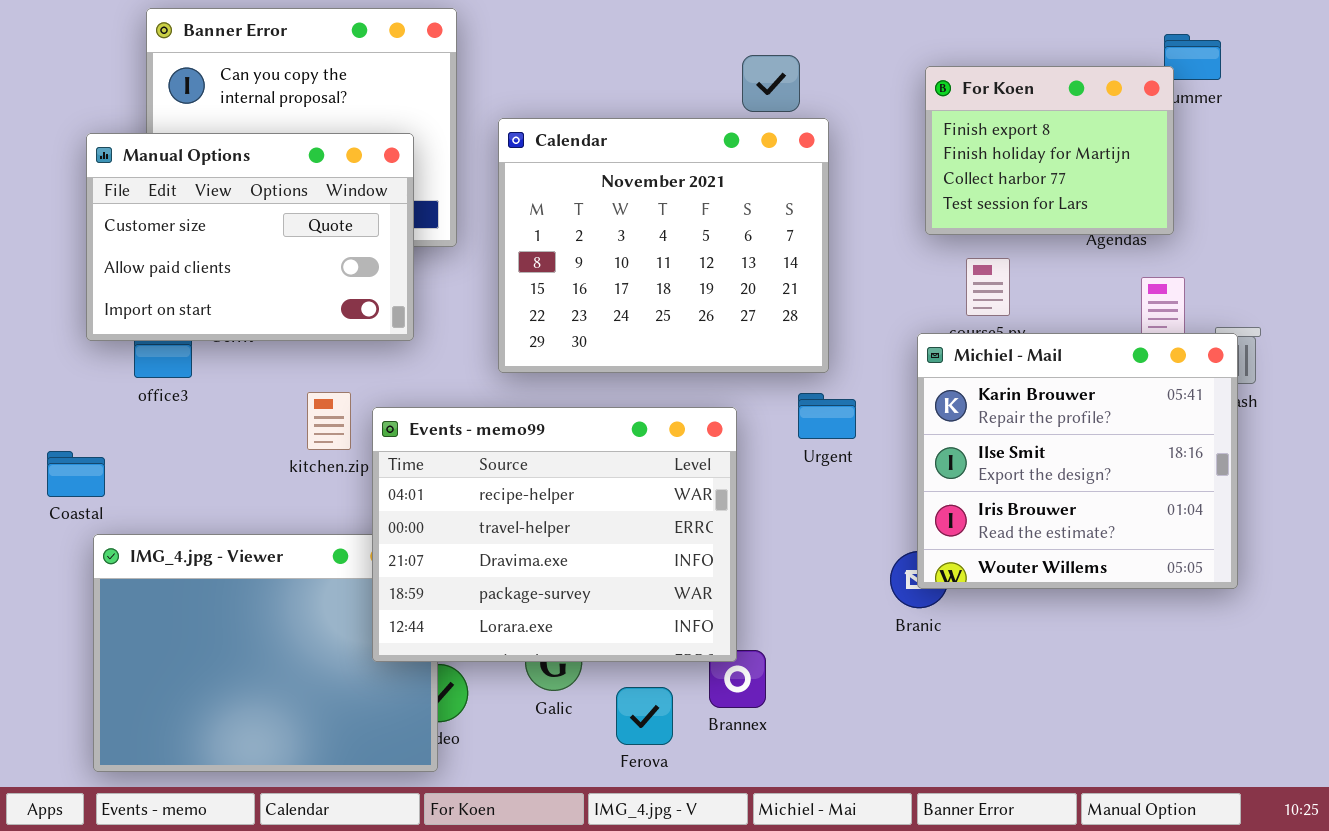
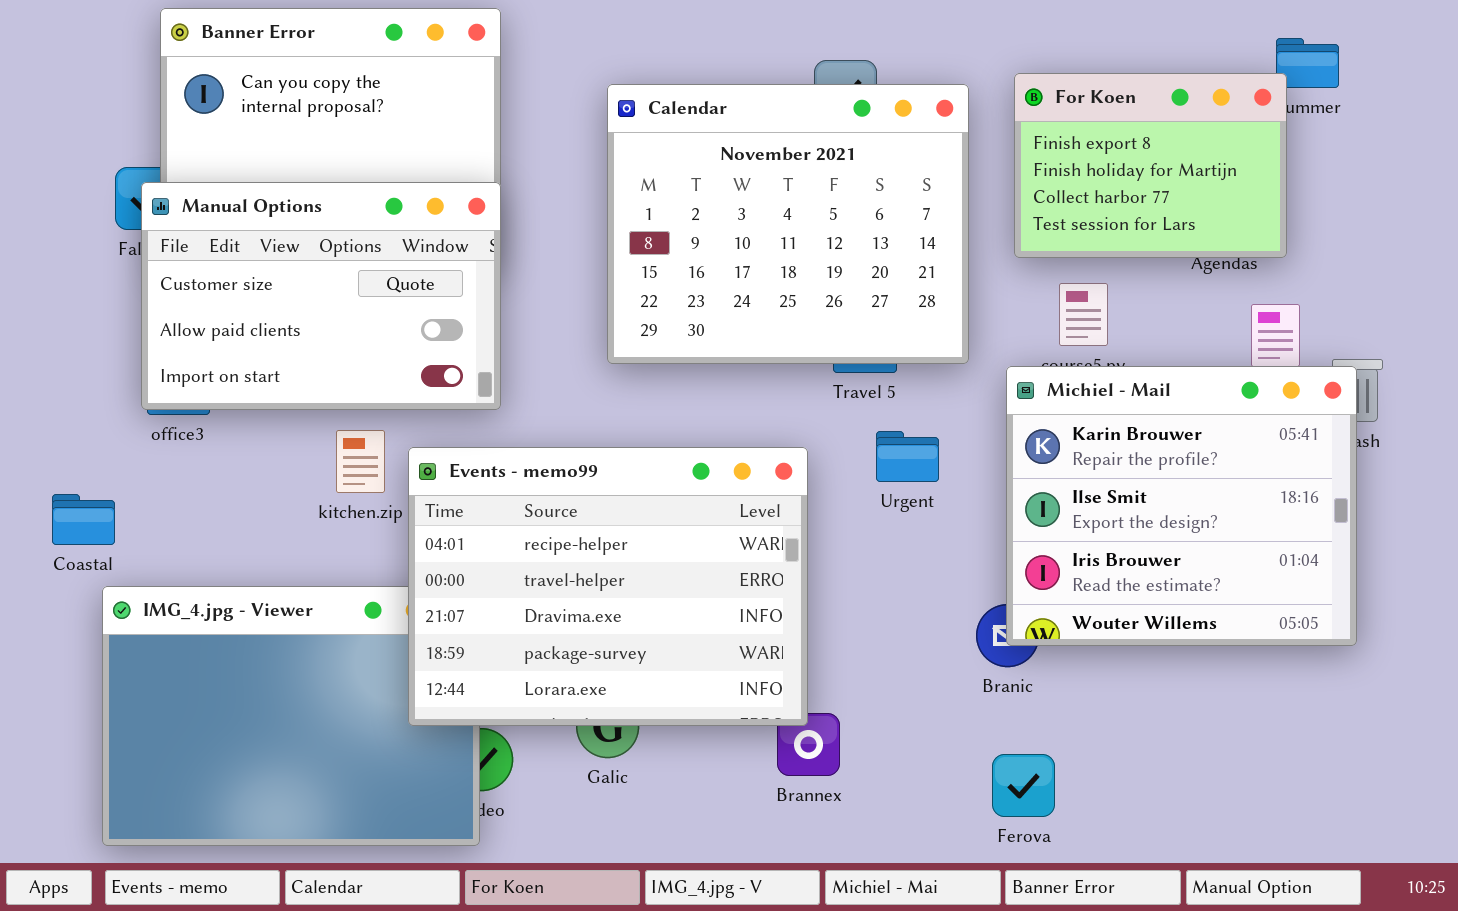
Calendar: [498,118,829,373] -> [607,84,969,364], moved
Manual Options: [86,133,414,341] -> [141,182,501,410], moved
Ferova: [616,687,673,745] -> [992,754,1055,817], moved

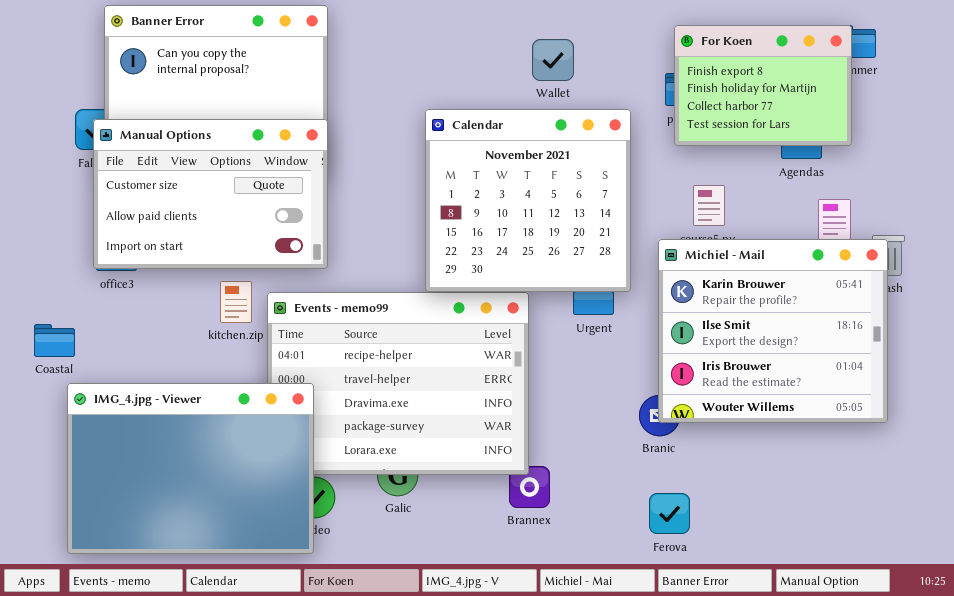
For Koen: [1014,73,1287,258] -> [674,25,852,146], moved
Calendar: [607,84,969,364] -> [425,109,631,292], moved, resized
IMG_4.jpg - Viewer: [102,586,480,846] -> [67,383,314,554], raised

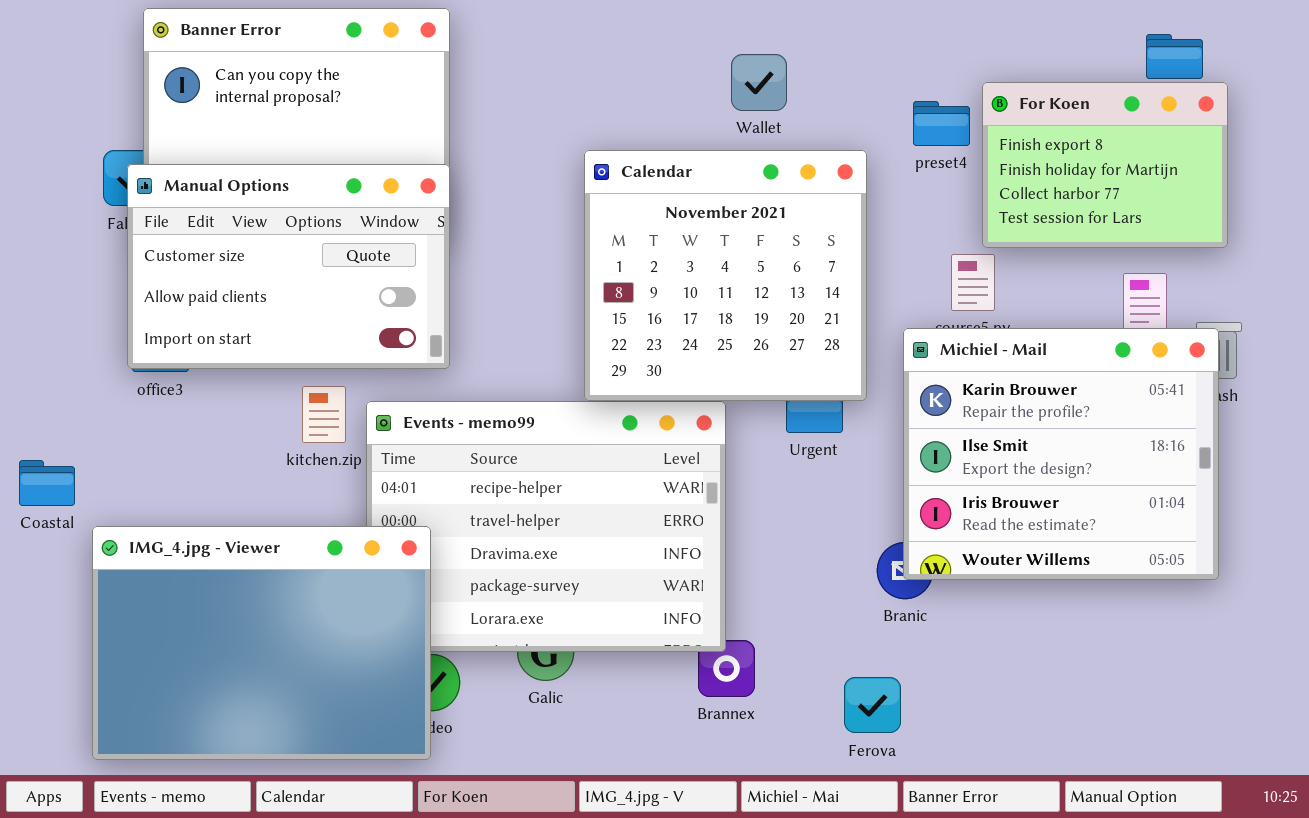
For Koen: [674,25,852,146] -> [982,82,1228,248], moved
Coastal: [34,324,75,357] -> [19,460,75,506], moved
Ferova: [649,493,690,534] -> [844,677,901,733], moved

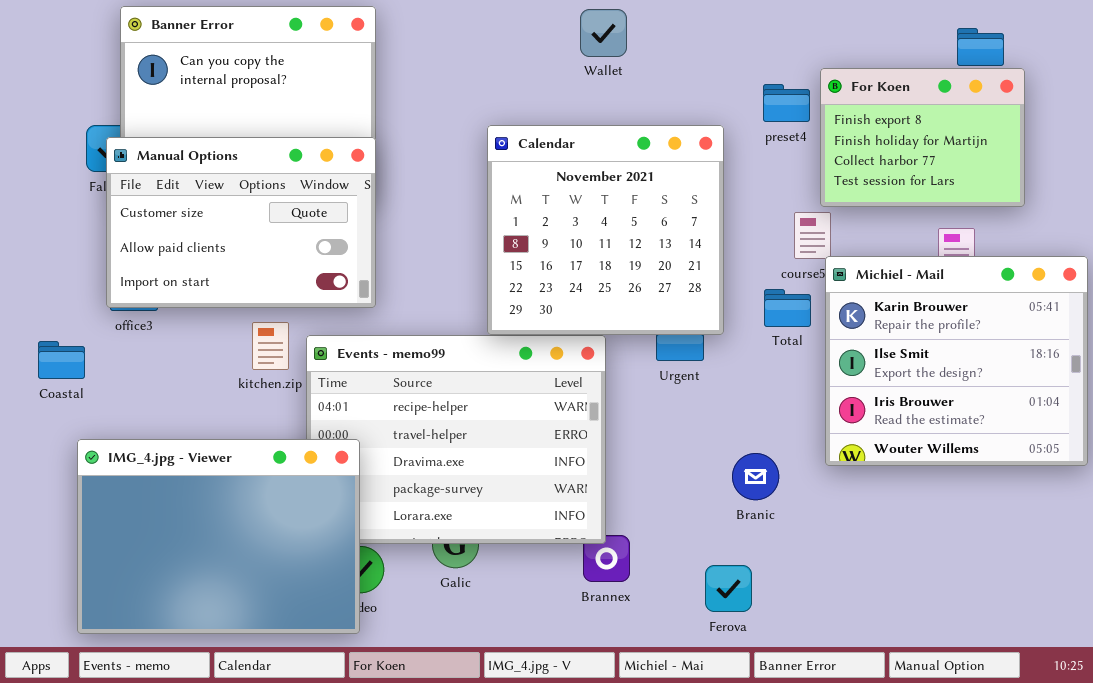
Wallet: [731,54,787,111] -> [580,9,627,57], moved
Michiel - Mail: [903,328,1219,580] -> [825,256,1088,466], moved
Coastal: [19,460,75,506] -> [38,341,85,379], moved

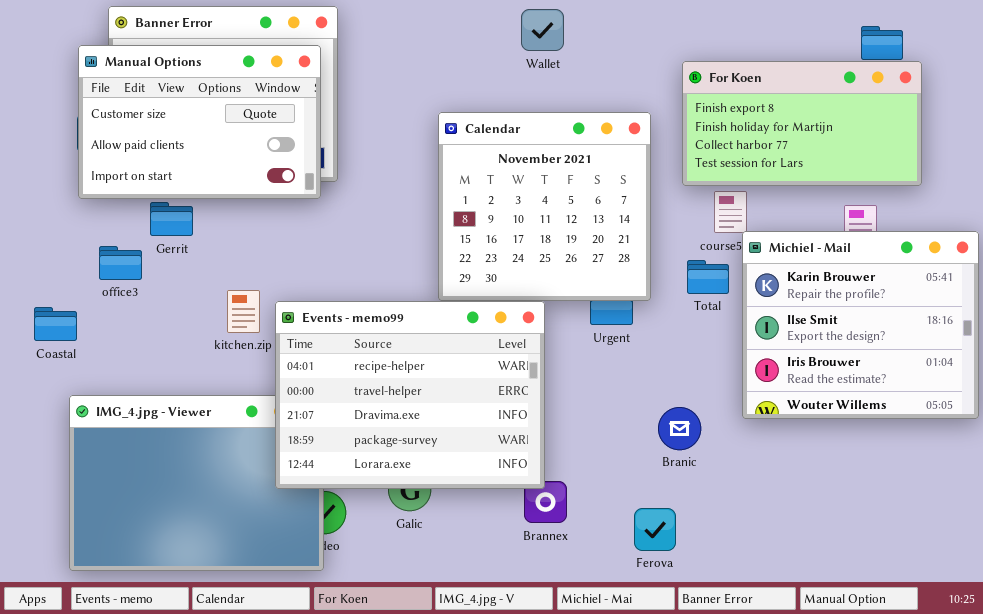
For Koen: [820,68,1025,207] -> [682,61,922,186], resized
Manual Options: [106,137,376,308] -> [78,45,321,199], moved
Events - memo99: [306,335,606,544] -> [275,301,545,489], raised

